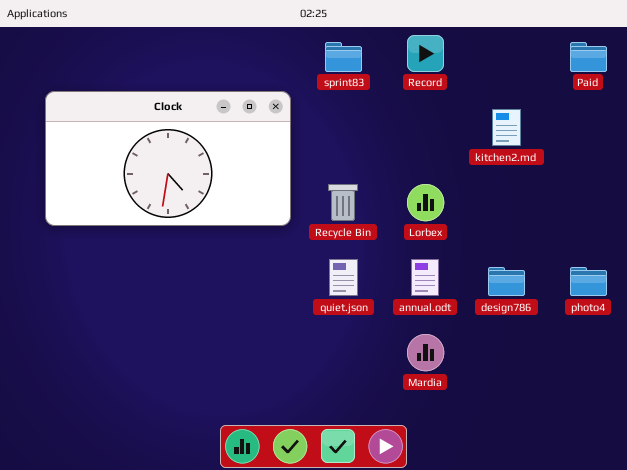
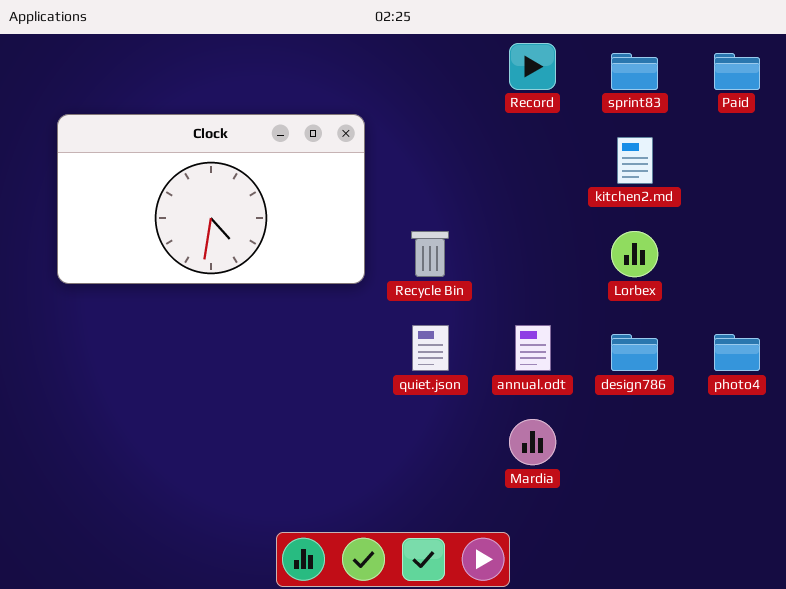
sprint83: [325,42,362,72] -> [611,53,658,90], moved
Lorbex: [407,184,444,221] -> [611,231,658,277], moved

